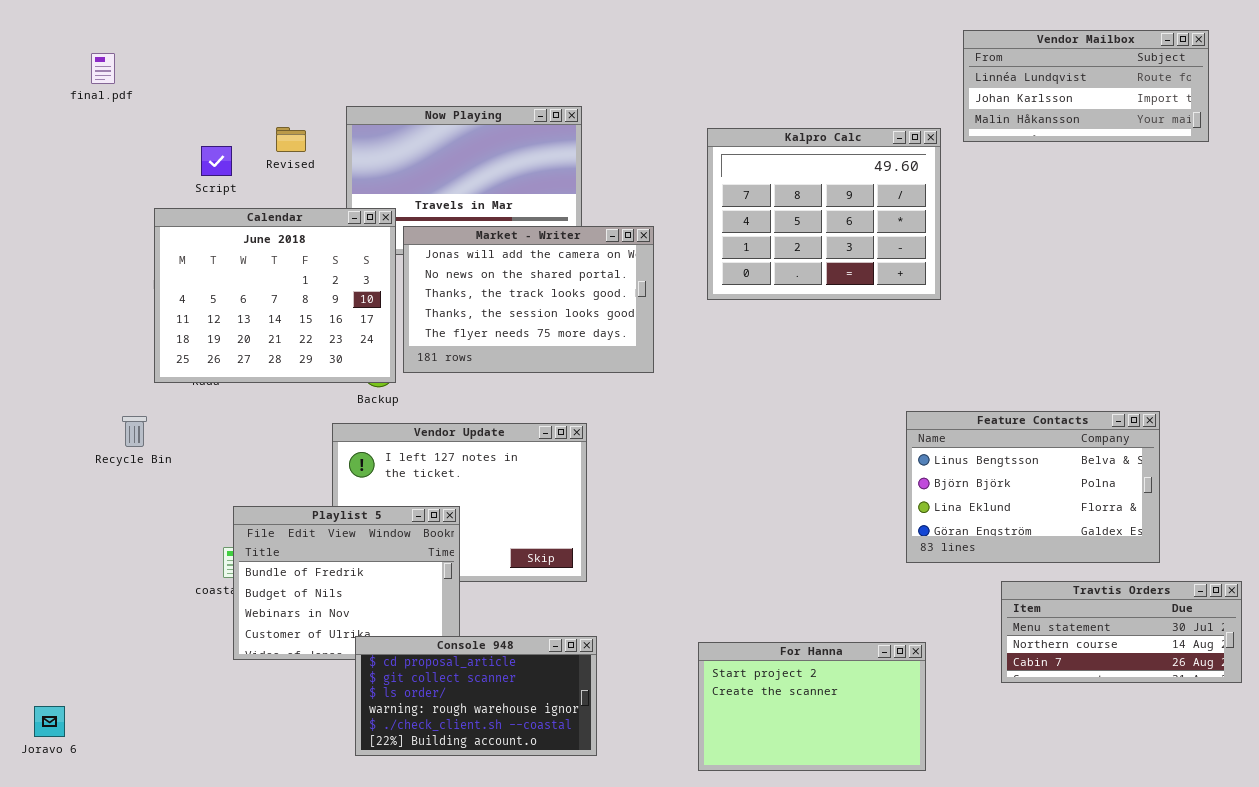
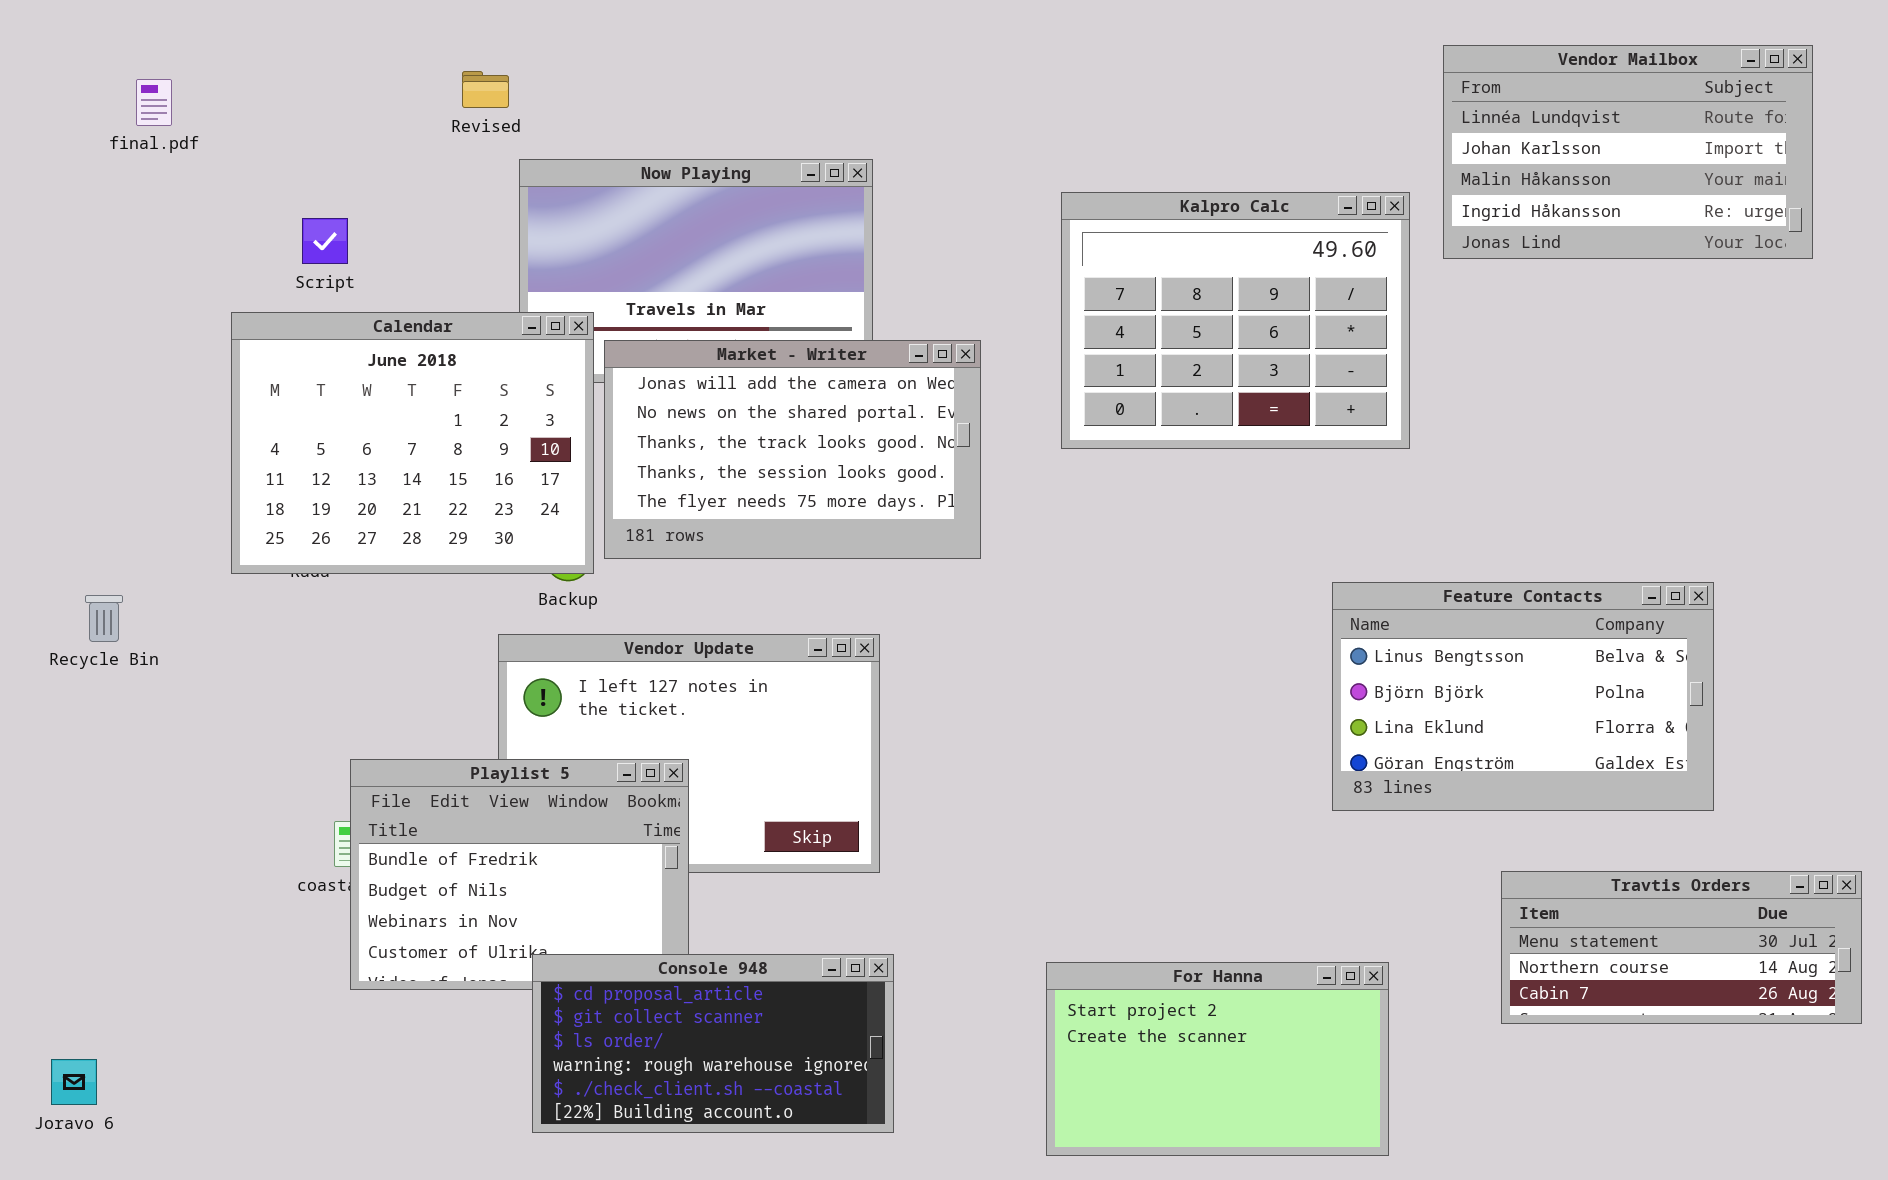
Vendor Mailbox: [963,30,1209,142] -> [1443,45,1813,259], resized
Revised: [276,127,306,152] -> [462,71,509,108], moved
Feature Contacts: [906,411,1160,563] -> [1332,582,1714,811], moved
Recycle Bin: [122,416,147,447] -> [85,595,123,642], moved

